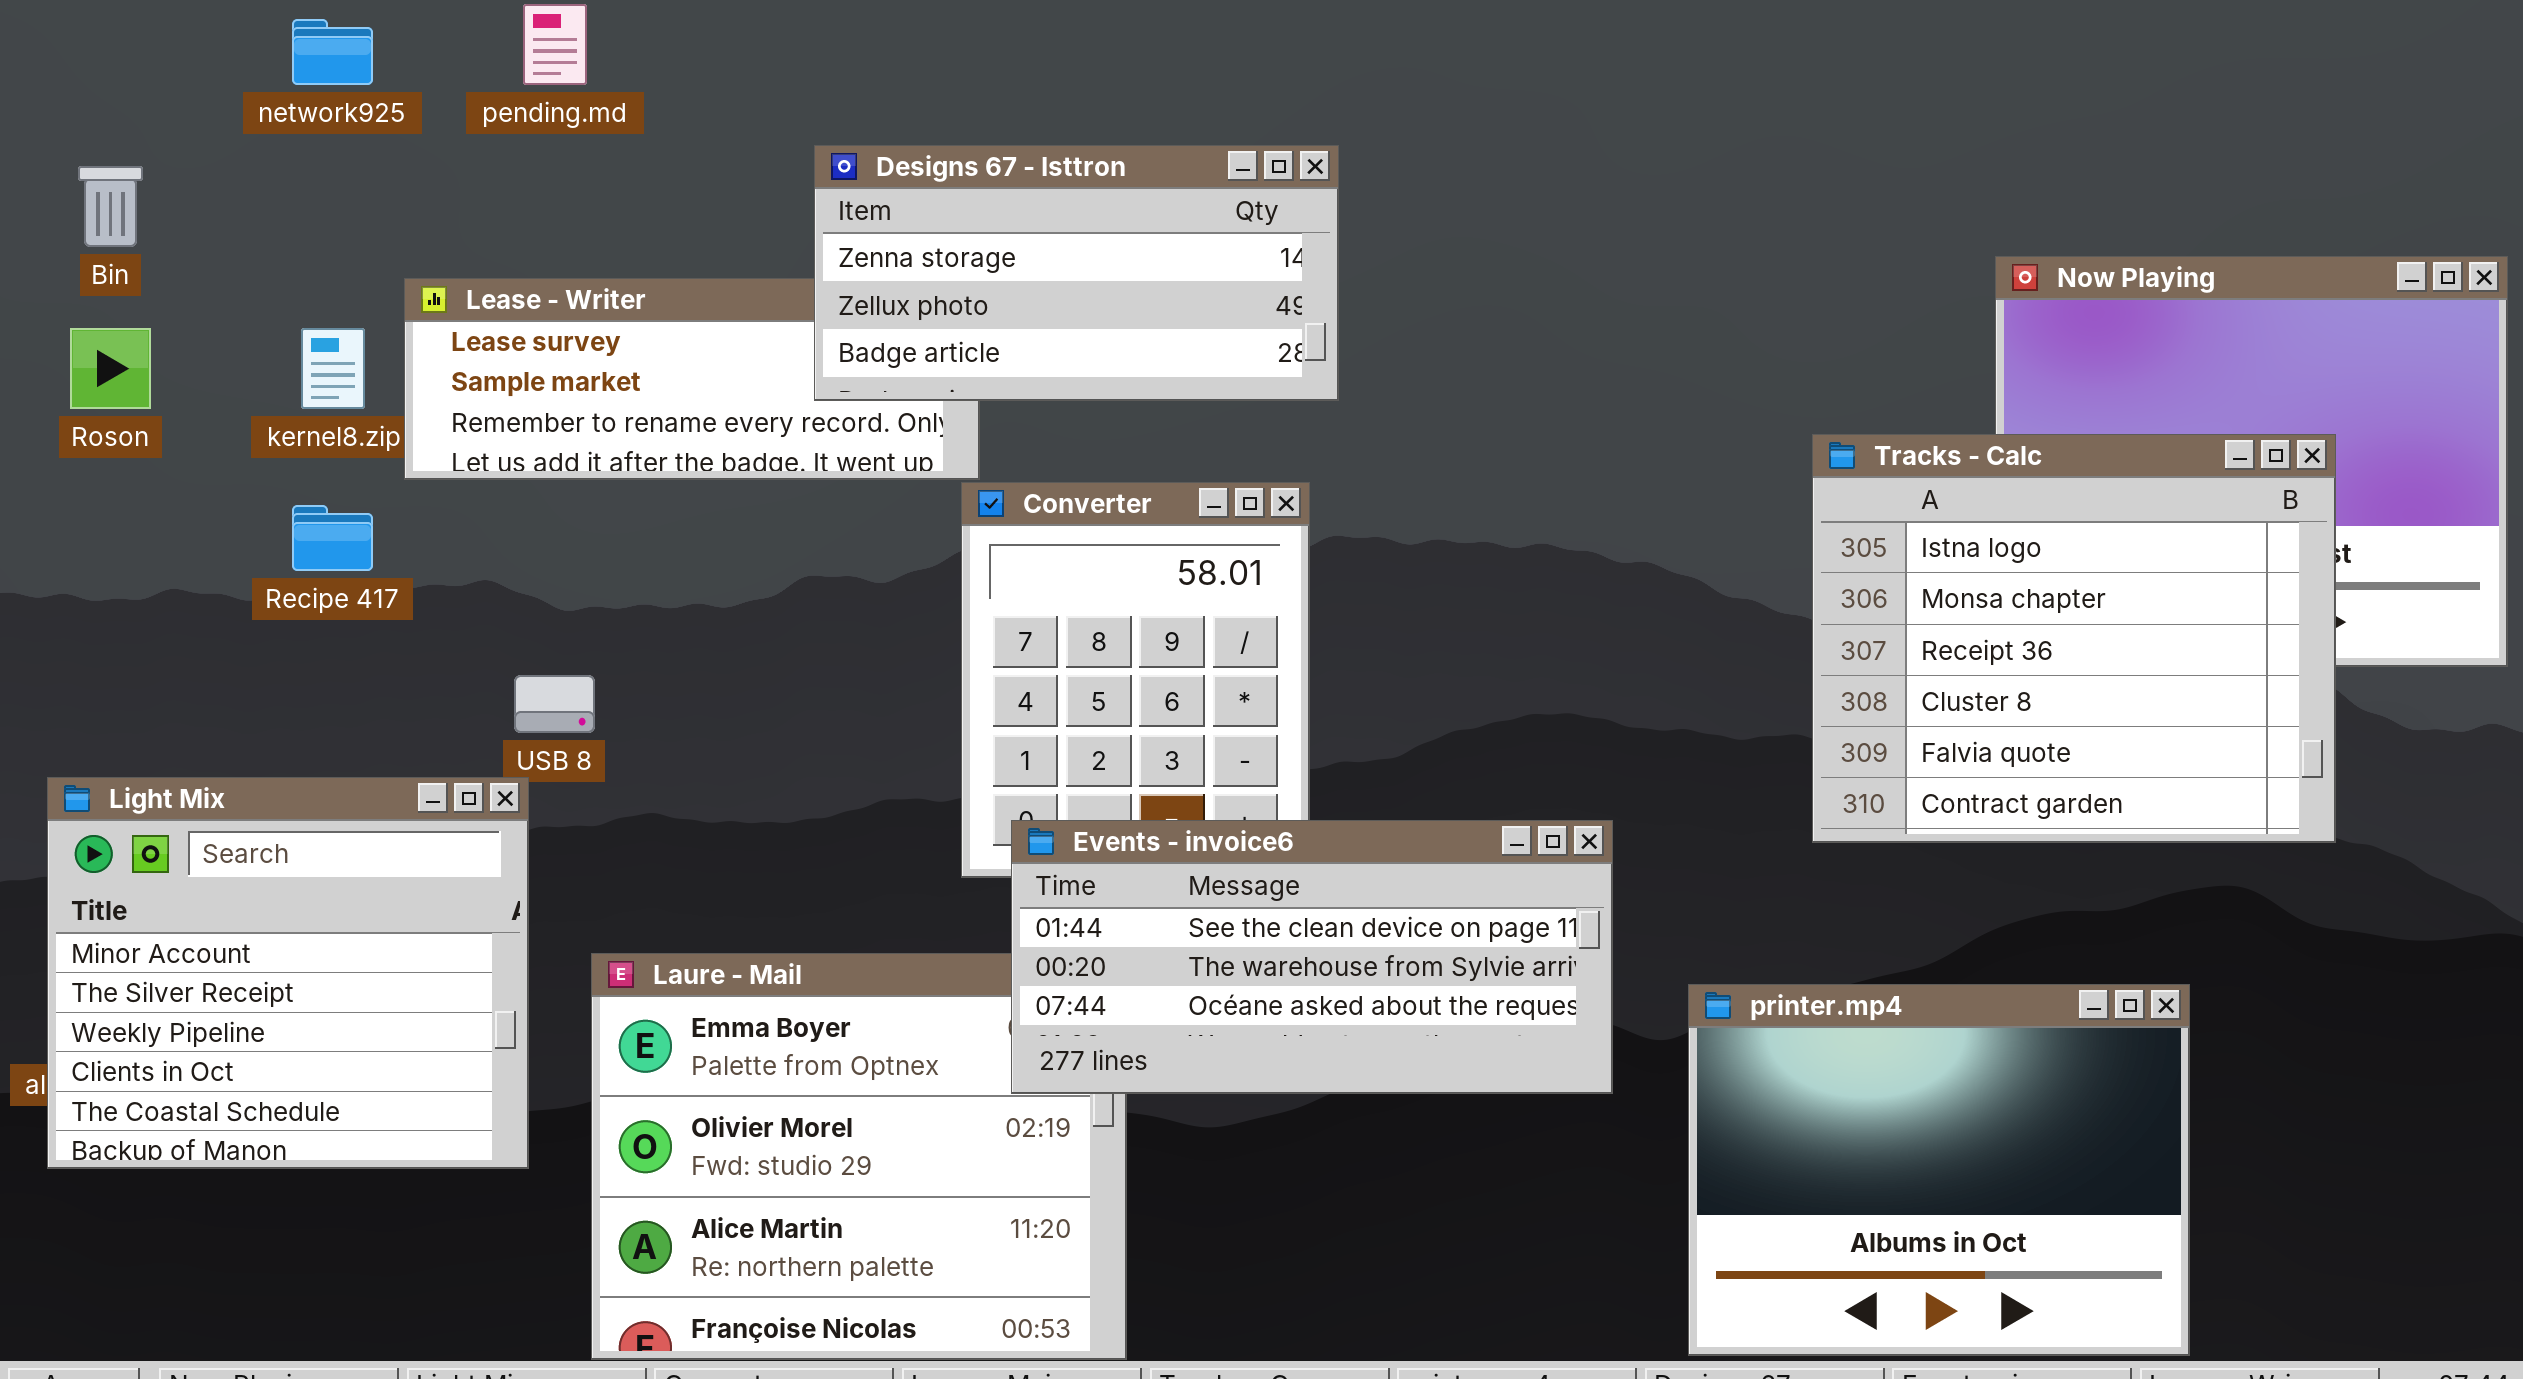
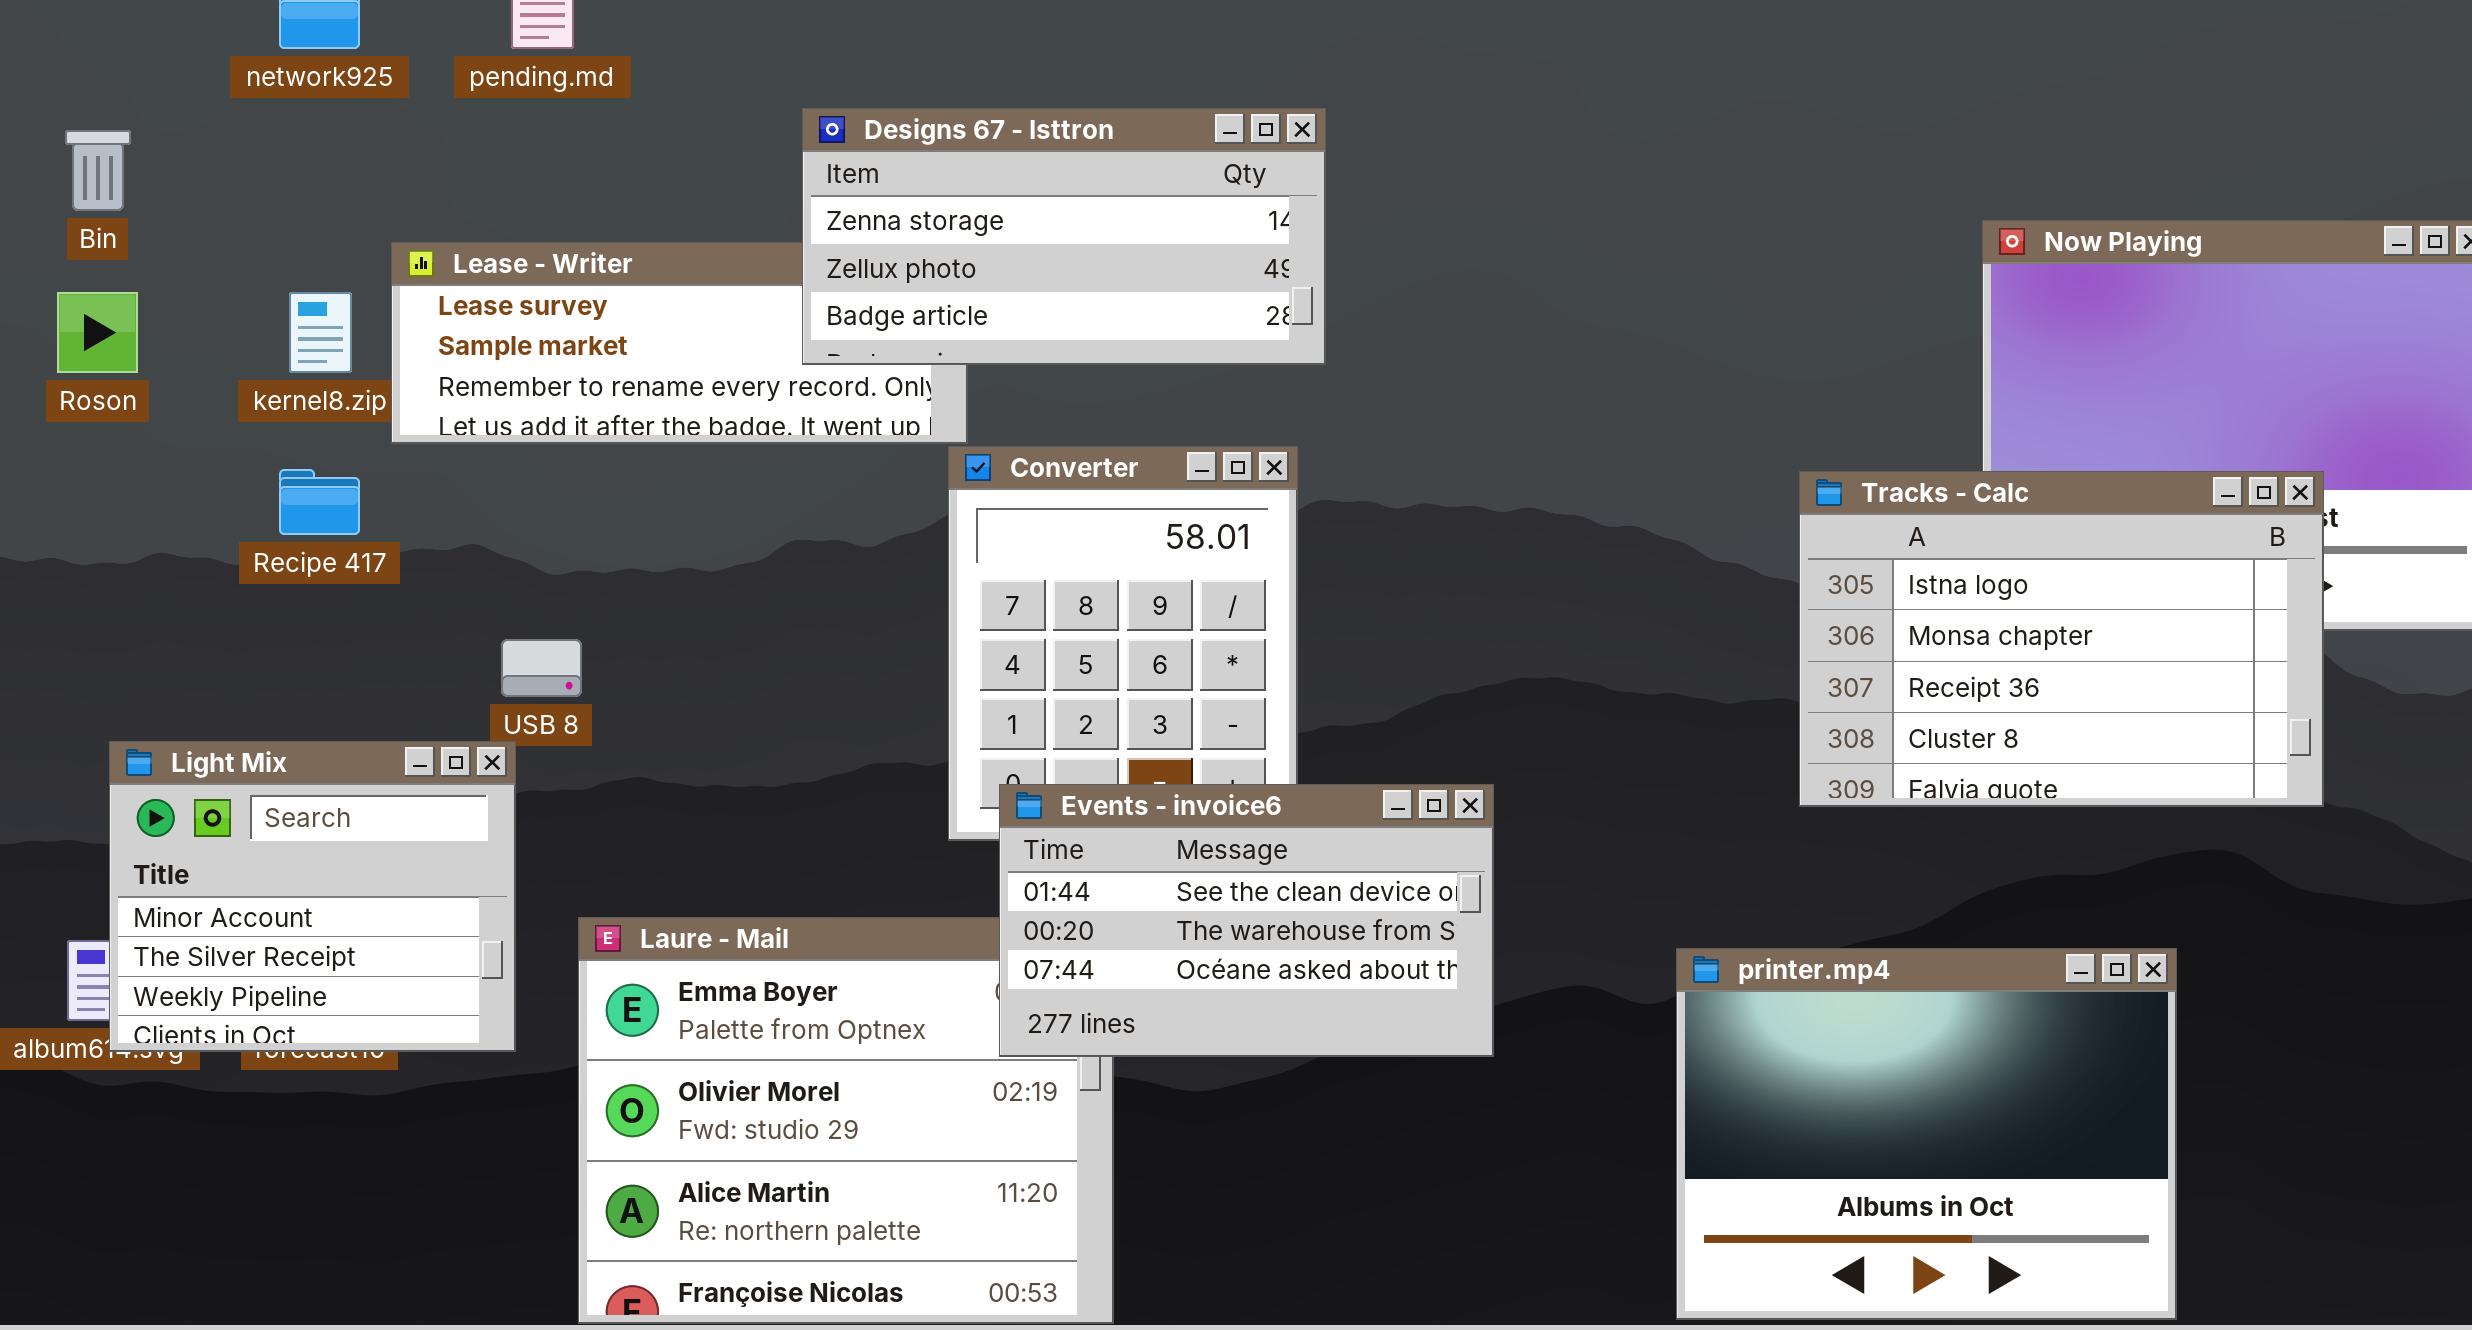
Tracks - Calc: [1812,434,2336,843] -> [1799,471,2324,807], resized
Light Mix: [47,777,529,1169] -> [109,741,516,1052], resized
Events - invoice6: [1011,820,1613,1094] -> [999,784,1494,1057], resized

